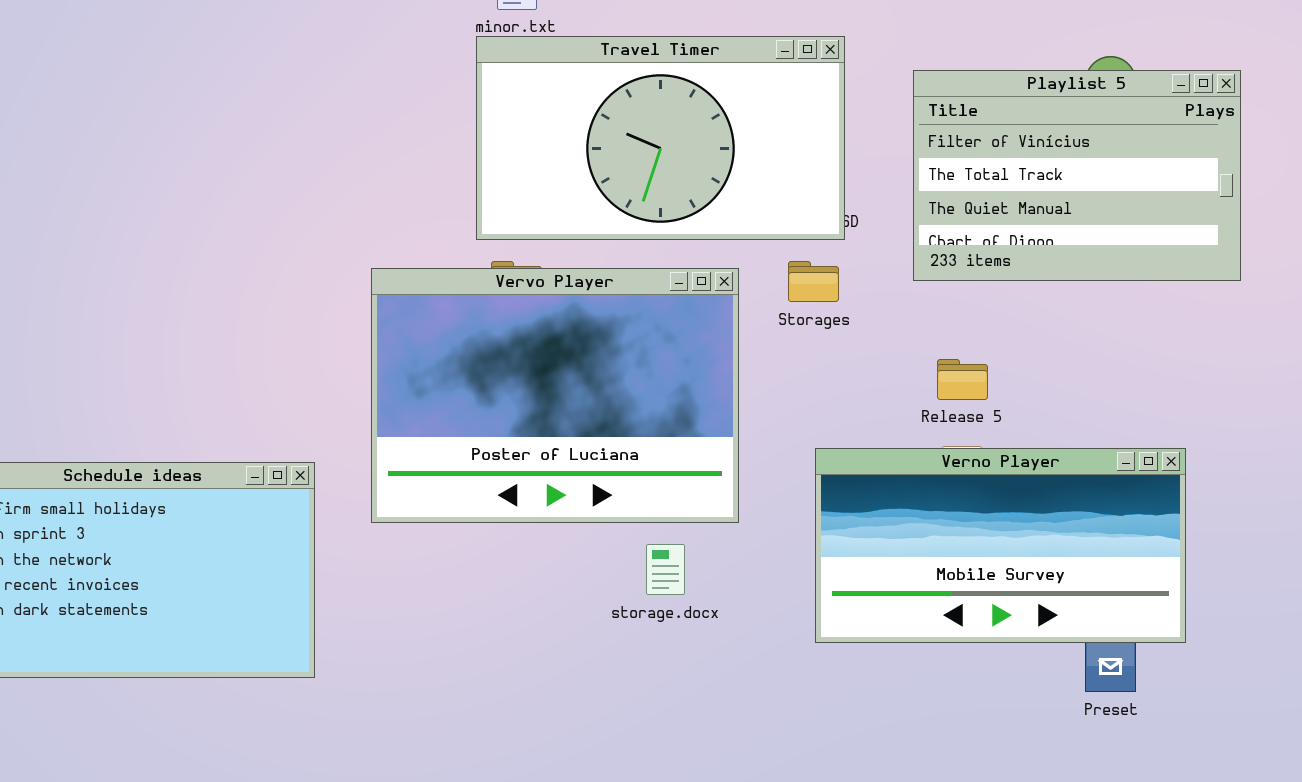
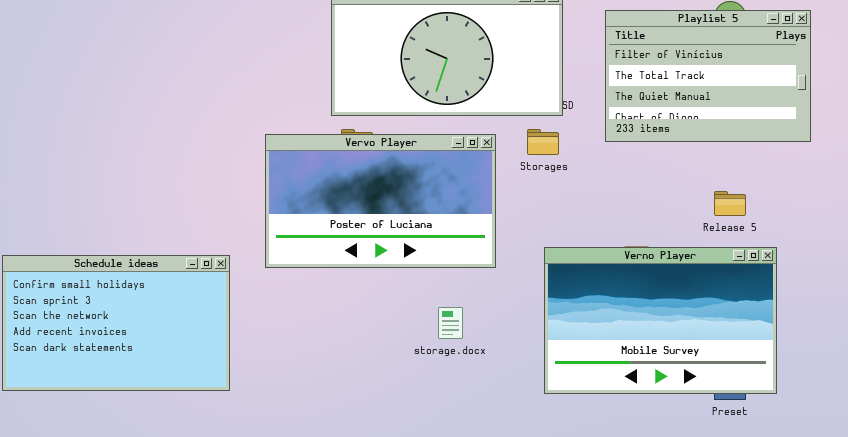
Vervo Player: [371,268,739,523] -> [265,134,496,268], resized
Release 5: [937,359,988,400] -> [714,191,746,216], moved
Verno Player: [815,448,1186,643] -> [544,247,777,394], resized

